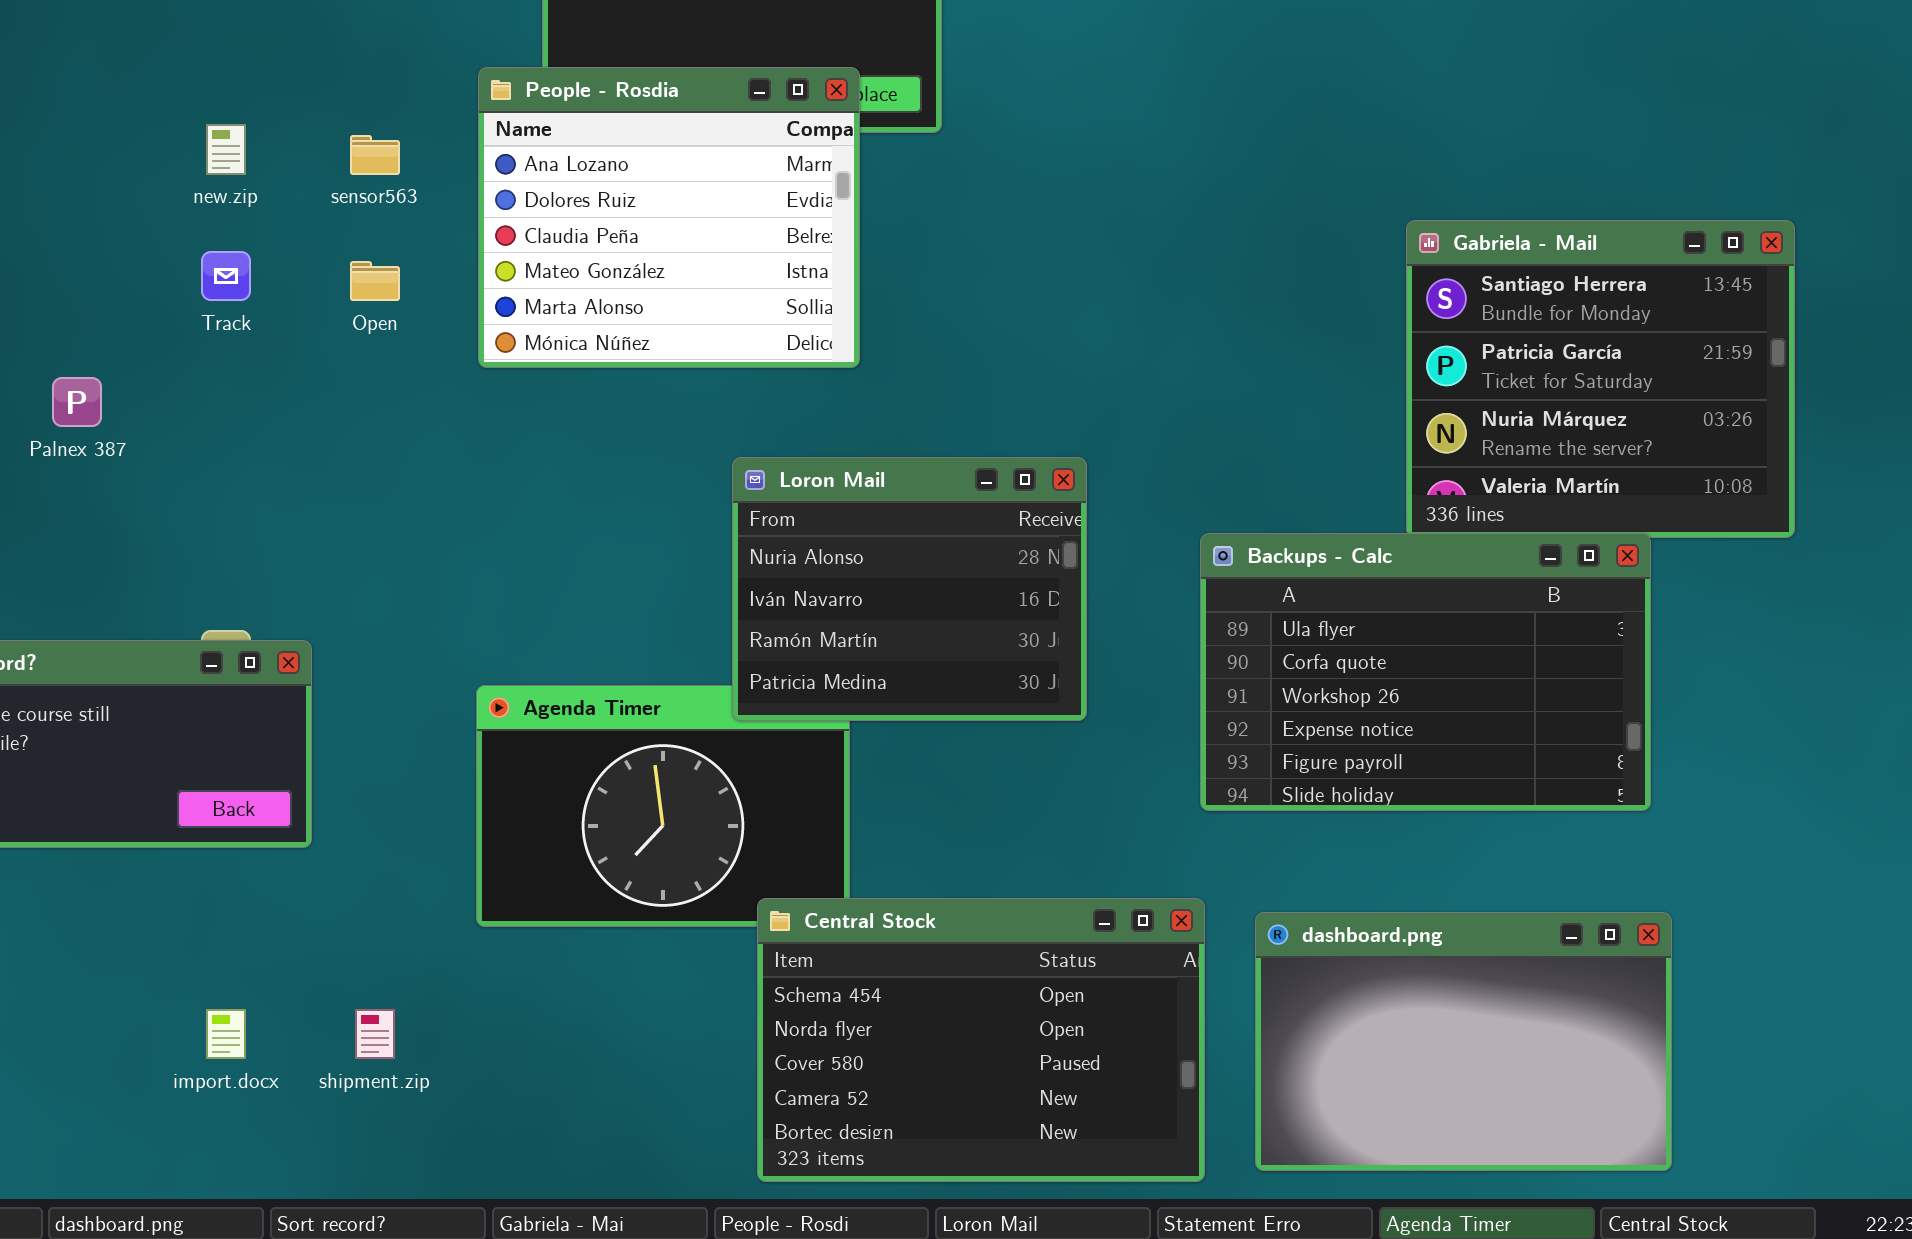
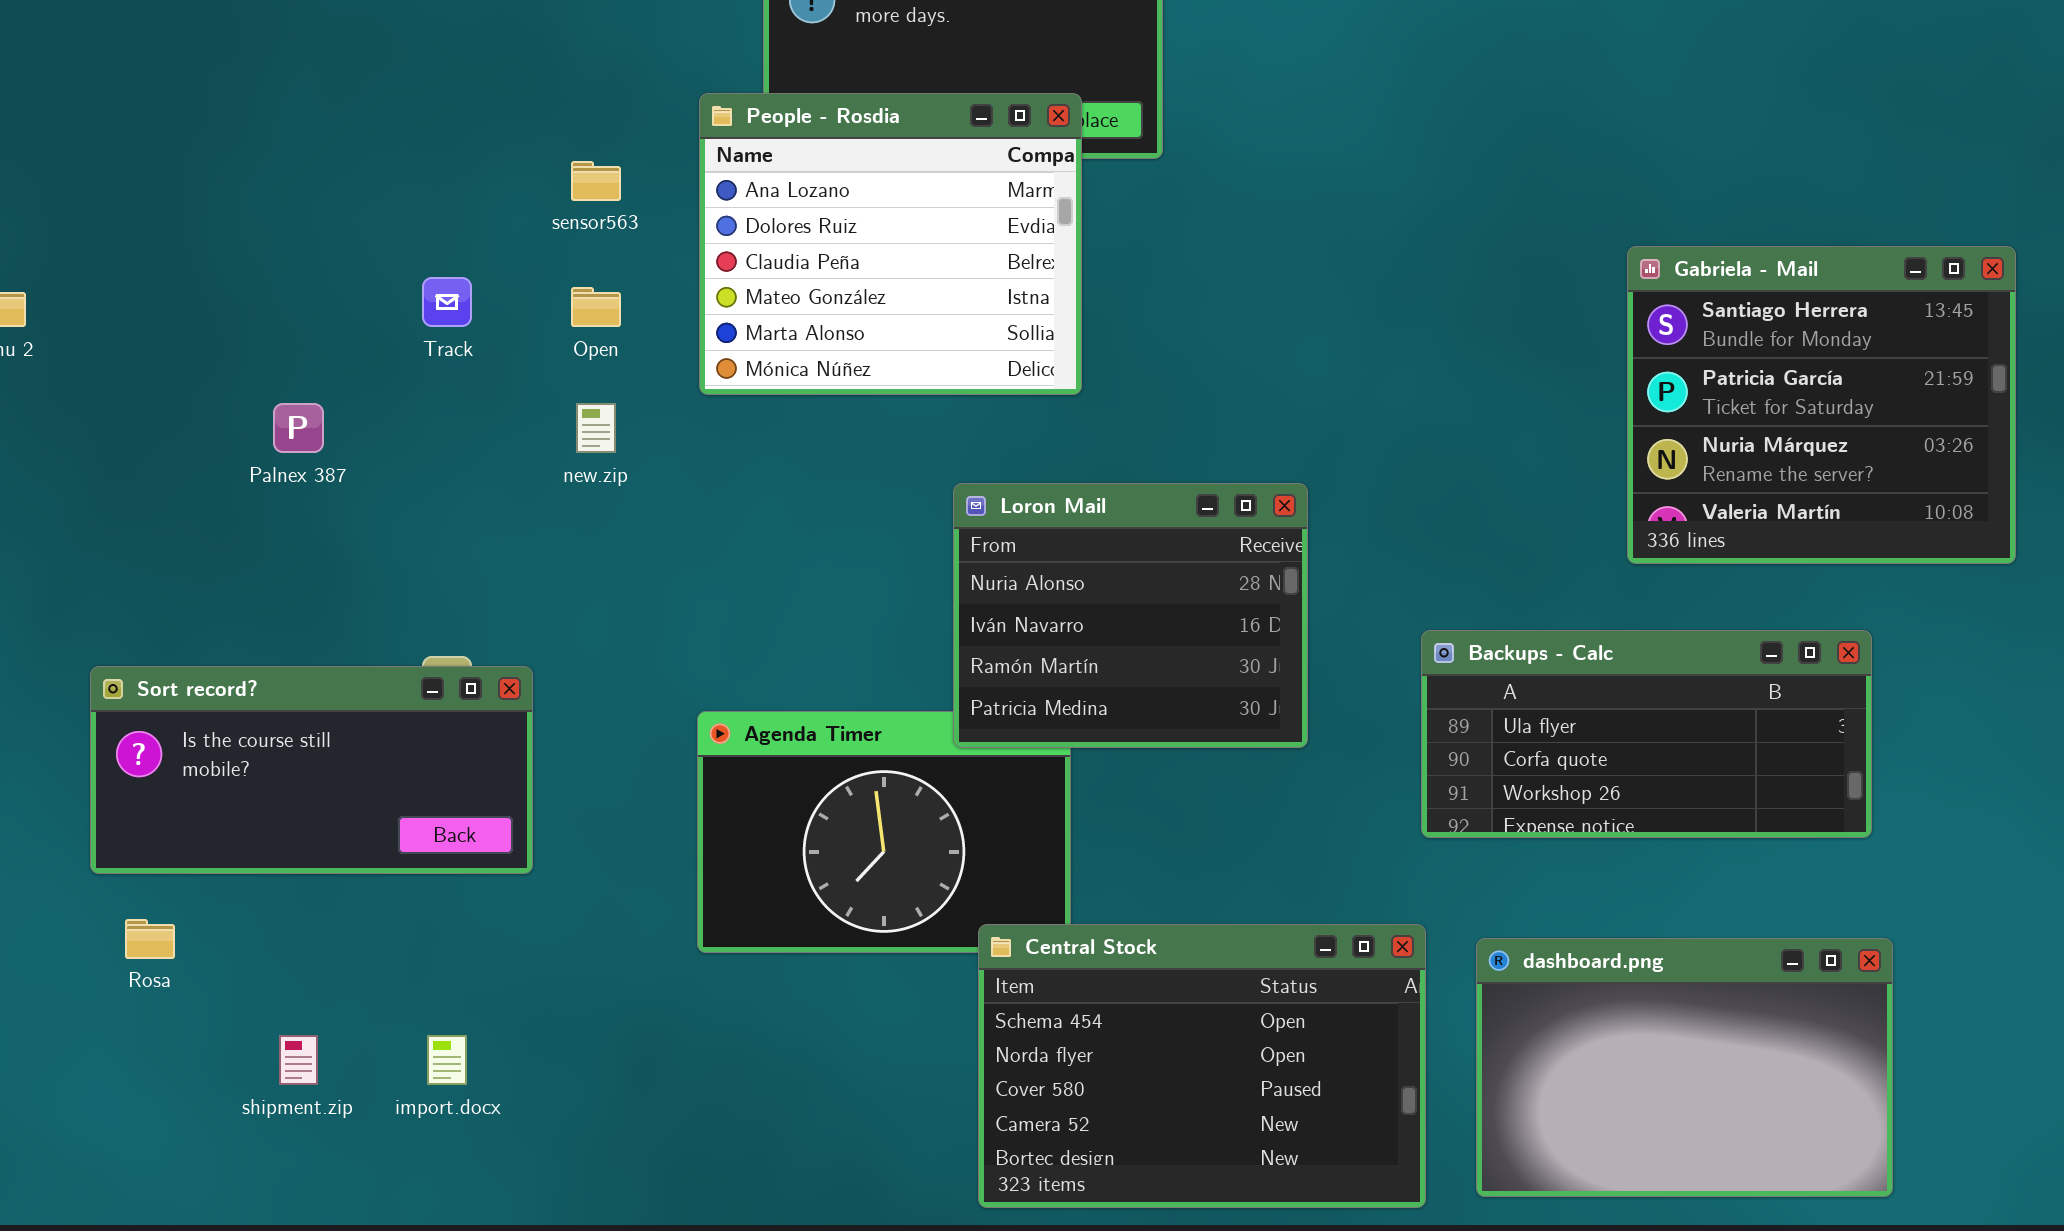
new.zip: [206,124,246,175] -> [576,403,616,453], moved
Backups - Calc: [1200,533,1651,811] -> [1421,630,1872,838], resized
shipment.zip: [355,1009,395,1059] -> [279,1035,318,1085], moved

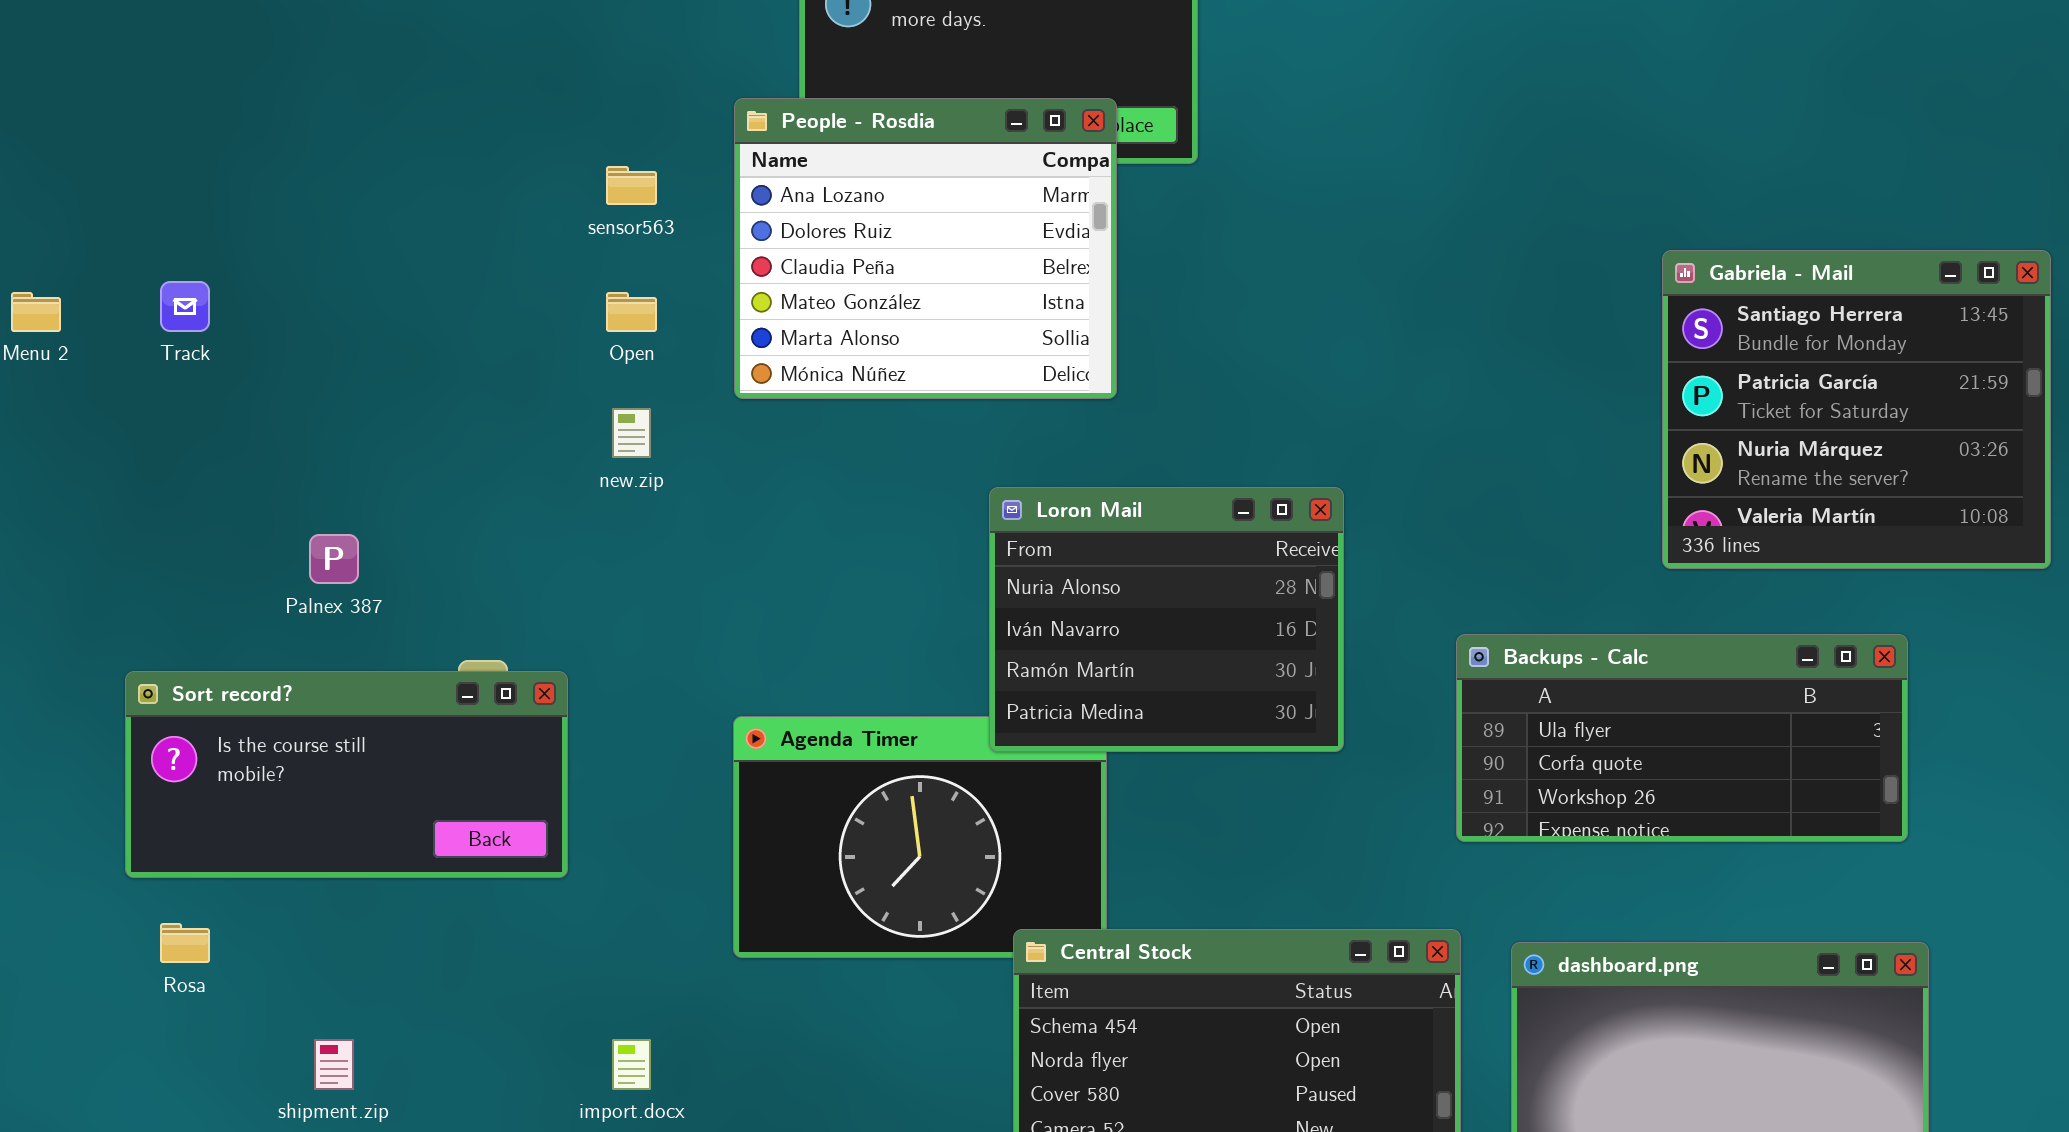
Track: [422,277,472,327] -> [160,281,210,332], moved
Palnex 387: [273,403,324,453] -> [309,534,359,584], moved
import.docx: [427,1035,467,1085] -> [612,1039,651,1090], moved

